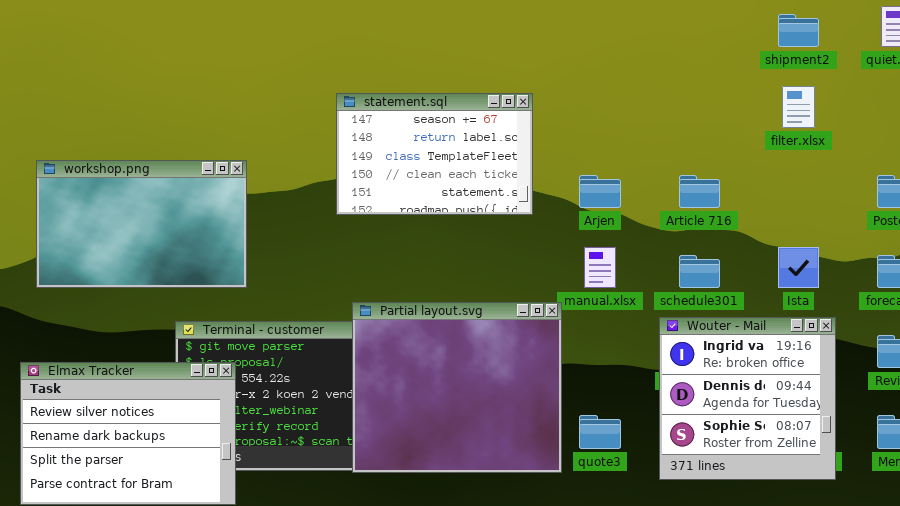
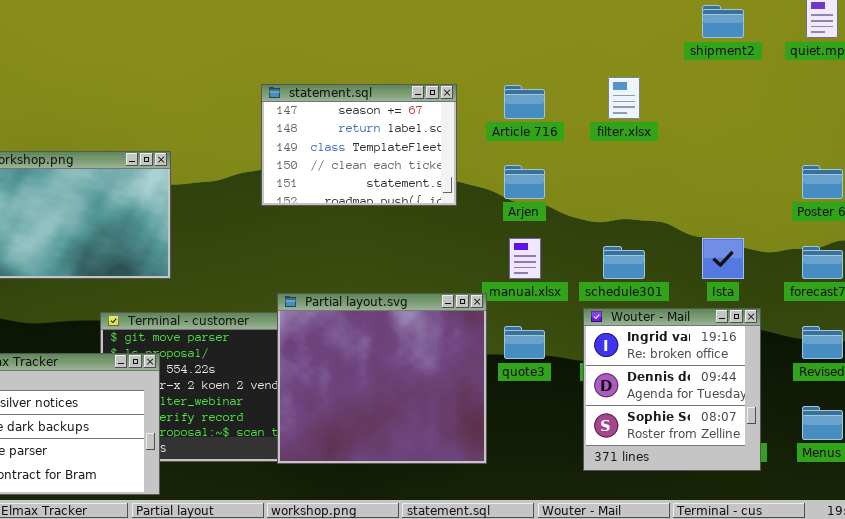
filter.xlsx: [782,86,815,128] -> [608,77,640,119], moved
Article 716: [679,175,720,208] -> [504,85,545,119], moved
quote3: [579,415,621,449] -> [504,326,545,359], moved

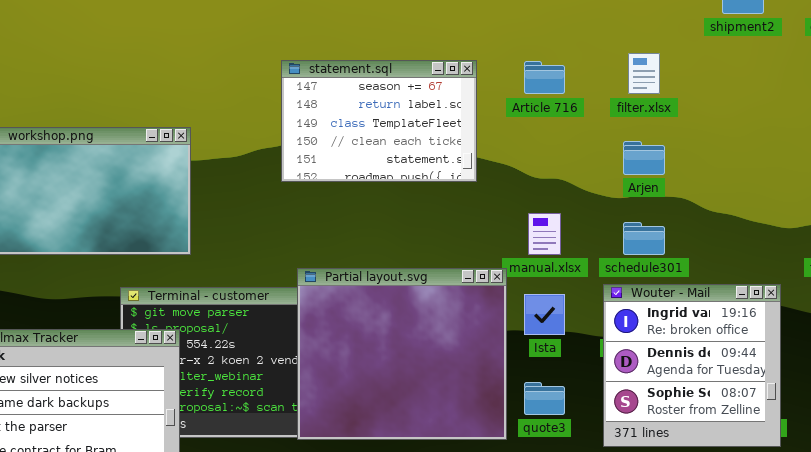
Arjen: [504,165,545,199] -> [623,141,665,175], moved
Ista: [702,238,744,279] -> [524,294,565,335], moved
quote3: [504,326,545,359] -> [524,382,565,415], moved

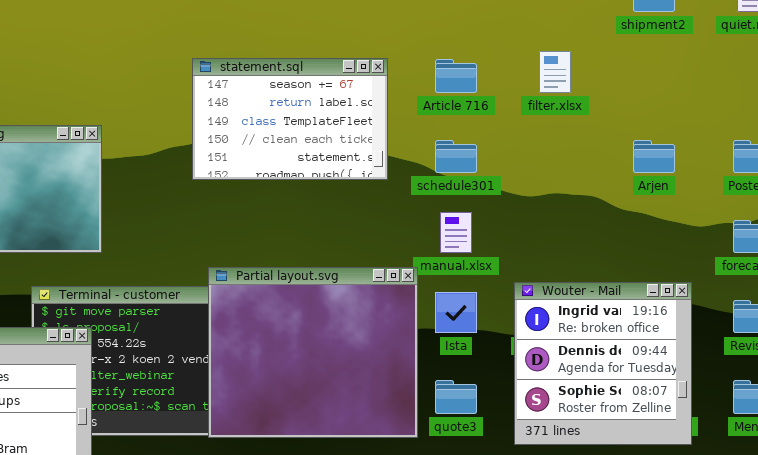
Arjen: [623,141,665,175] -> [633,140,675,173], moved
schedule301: [623,222,665,255] -> [435,140,477,173], moved

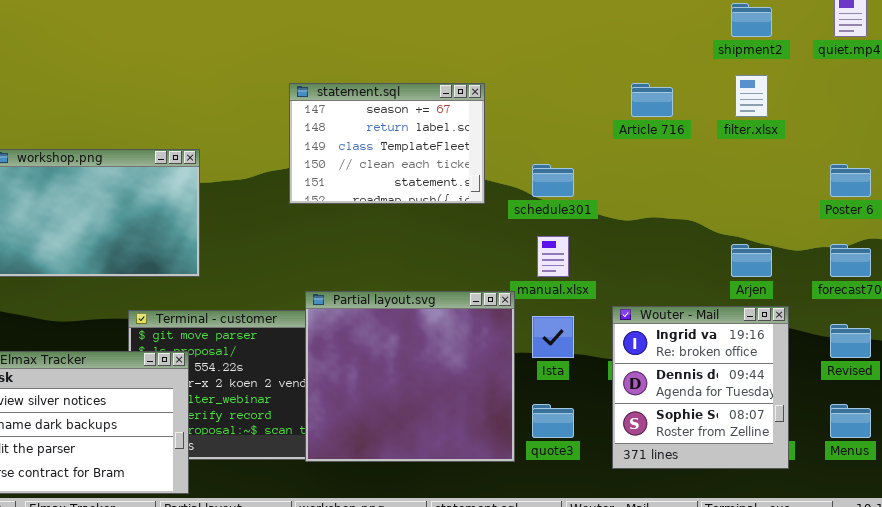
filter.xlsx: [539,51,571,93] -> [735,75,768,117], moved
Article 716: [435,59,477,93] -> [631,83,673,117], moved
Arjen: [633,140,675,173] -> [731,244,772,277], moved

